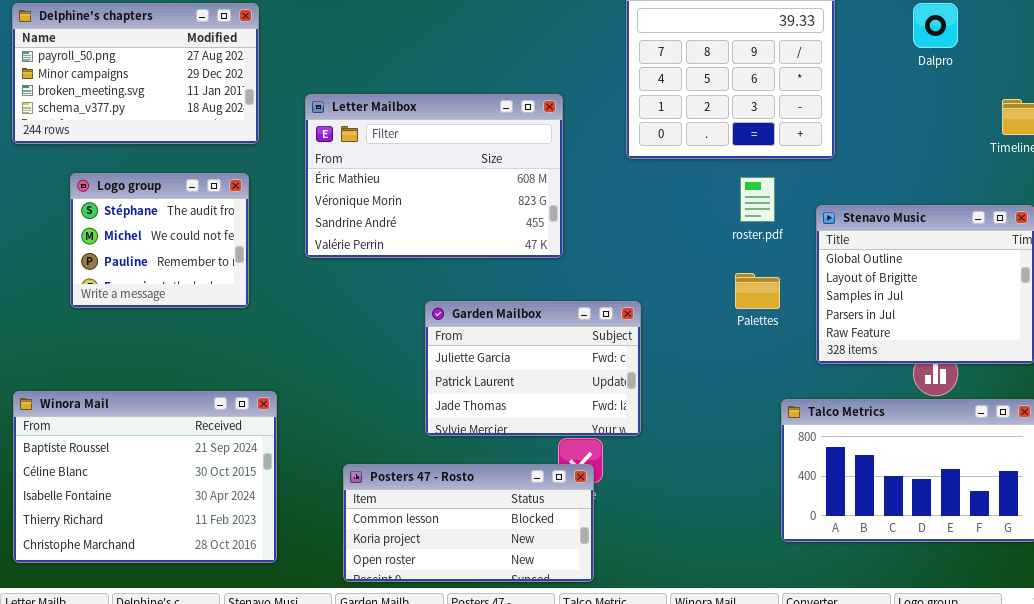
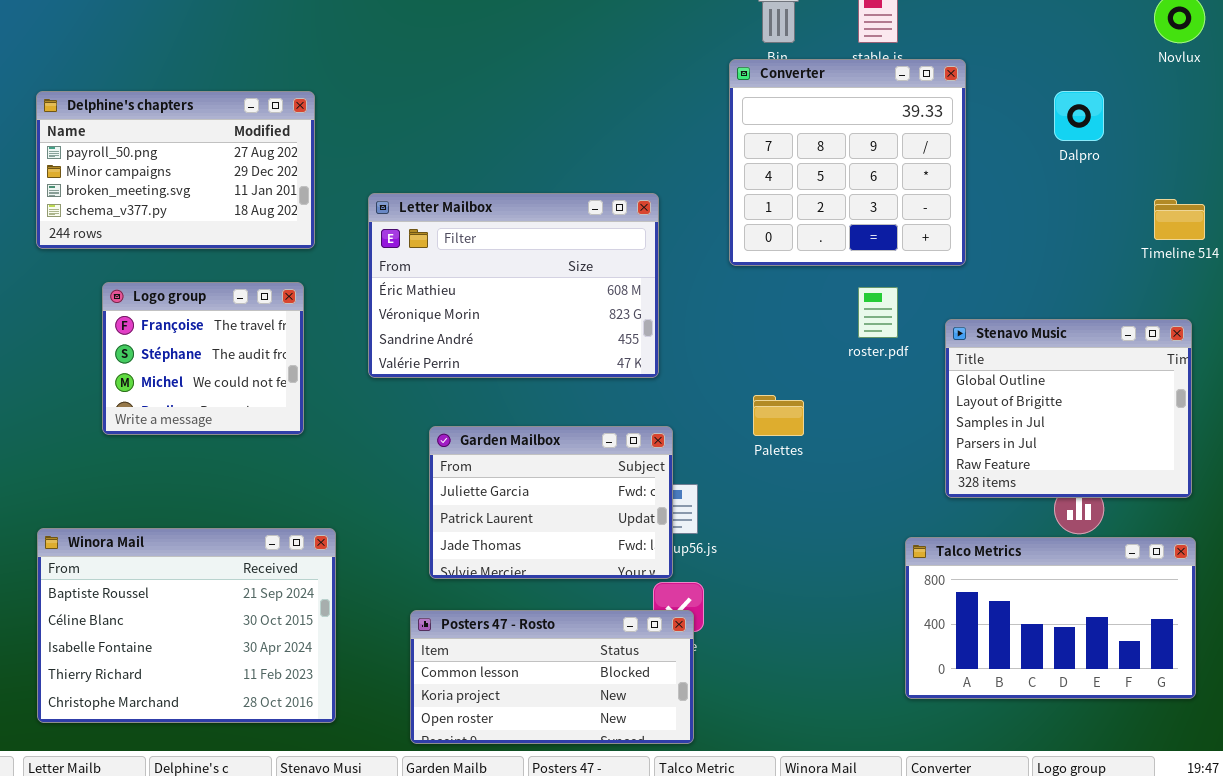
Logo group: [70,173,249,308] -> [102,282,304,435], scrolled up 1 row
Palettes: [735,273,780,309] -> [753,395,804,436], moved
Garden Mailbox: [425,301,641,436] -> [429,426,673,579], moved

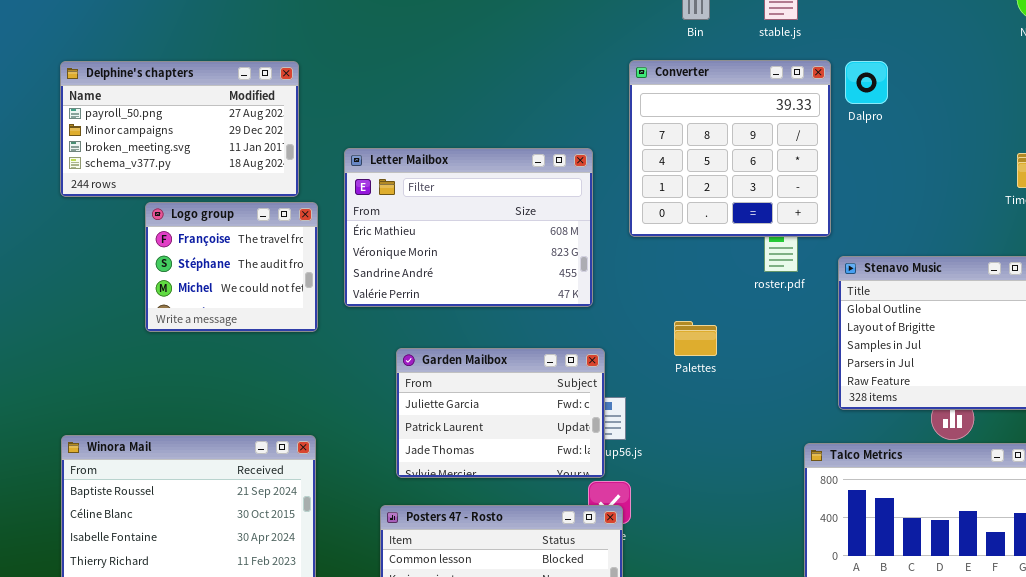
Converter: [729,59,966,266] -> [629,60,831,237], moved
Dalpro: [1054,91,1104,141] -> [845,61,888,104], moved
Logo group: [102,282,304,435] -> [145,202,318,332], moved

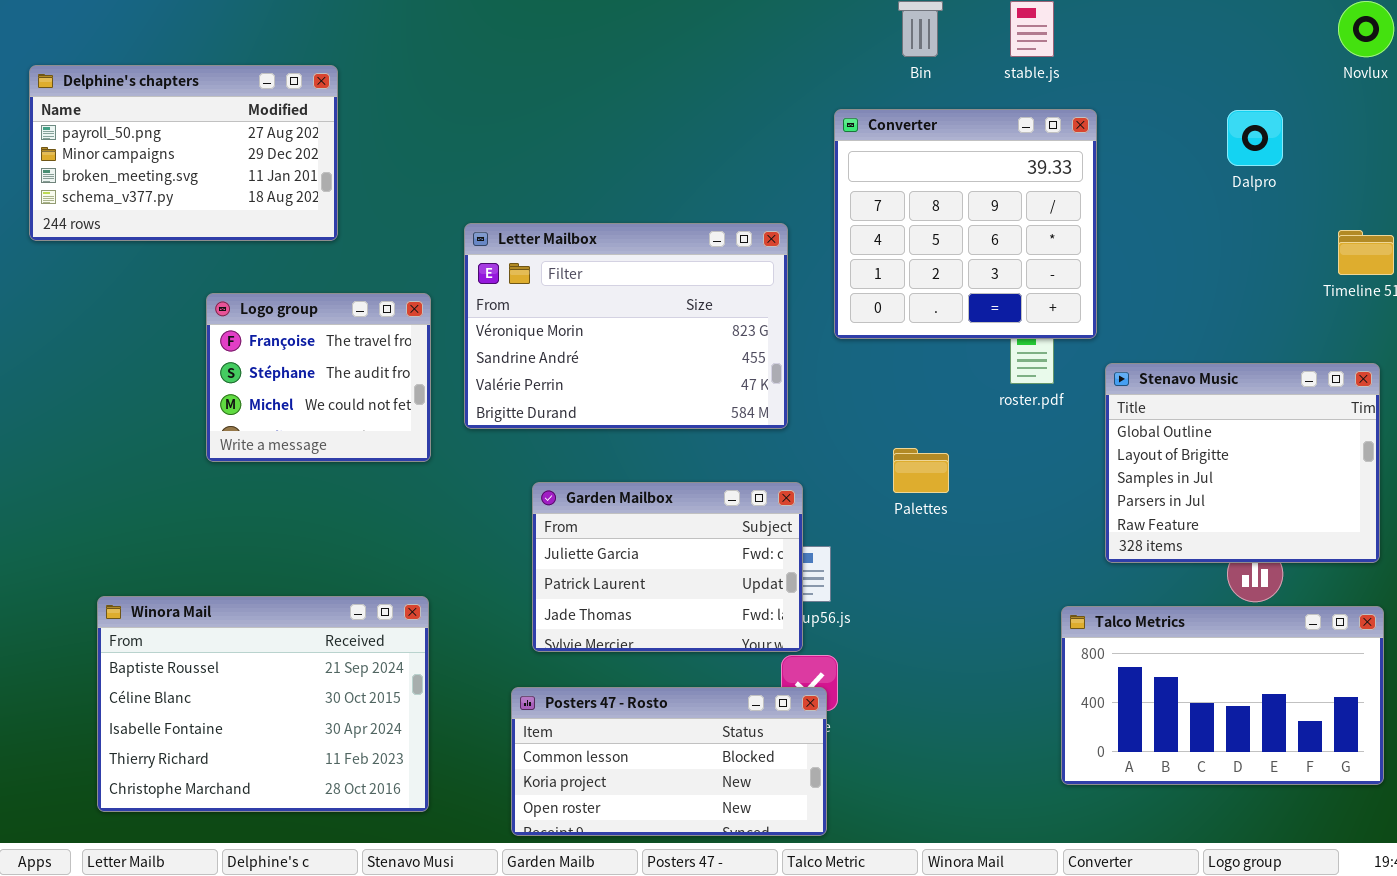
Delphine's chapters: [60,61,299,197] -> [29,65,338,241], moved
Dalpro: [845,61,888,104] -> [1227,110,1283,166], moved
Letter Mailbox: [344,148,593,307] -> [464,223,788,429], scrolled down 1 row

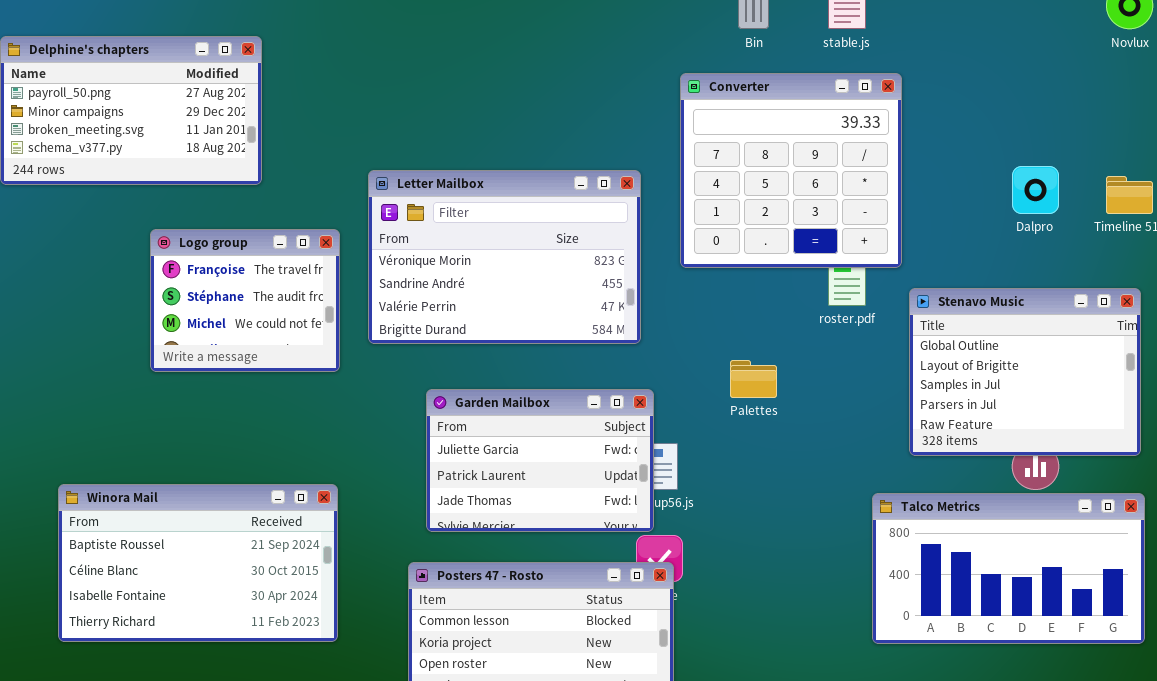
Dalpro: [1227,110,1283,166] -> [1012,166,1059,214], moved
Winora Mail: [97,596,429,812] -> [58,484,338,642], resized

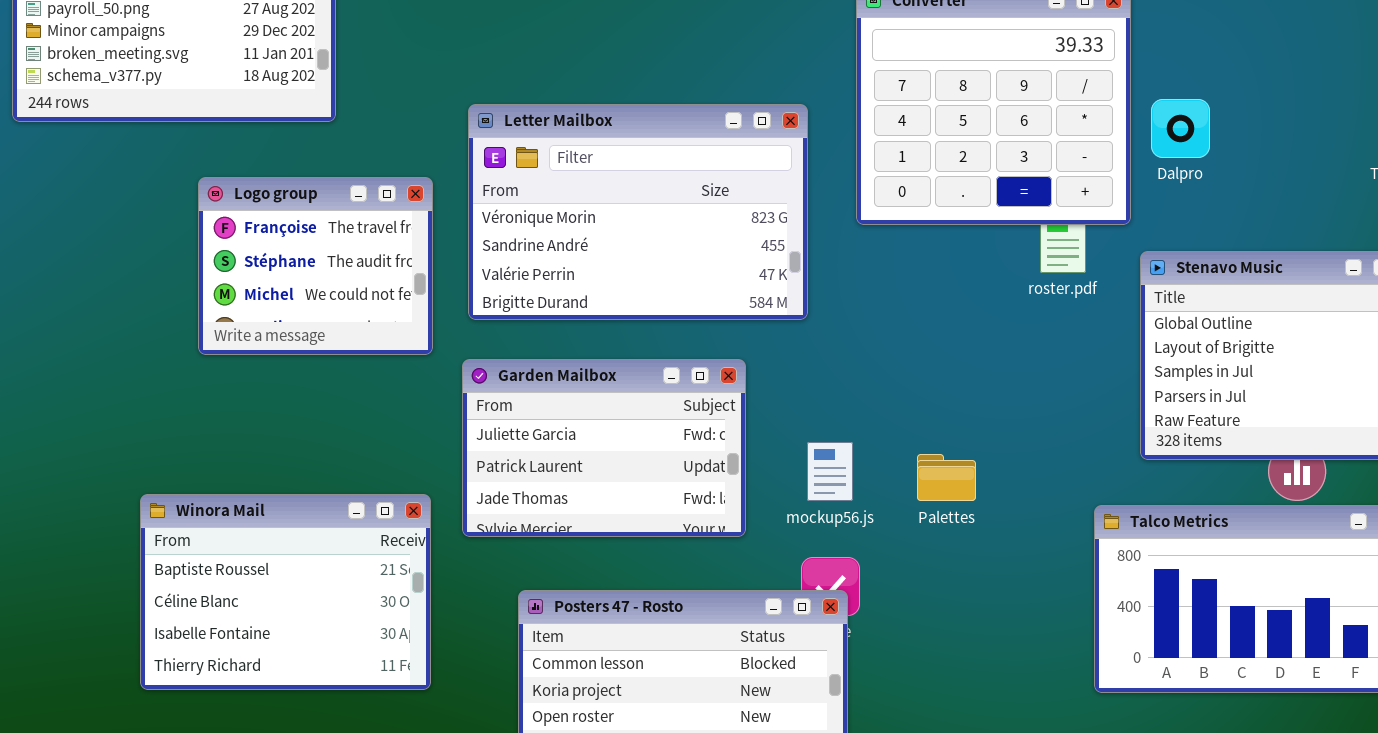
Dalpro: [1012,166,1059,214] -> [1151,99,1210,158], moved
Palettes: [730,360,777,398] -> [917,454,976,501], moved
Garden Mailbox: [426,389,654,532] -> [462,359,746,537], moved
Winora Mail: [58,484,338,642] -> [140,494,431,690], resized

